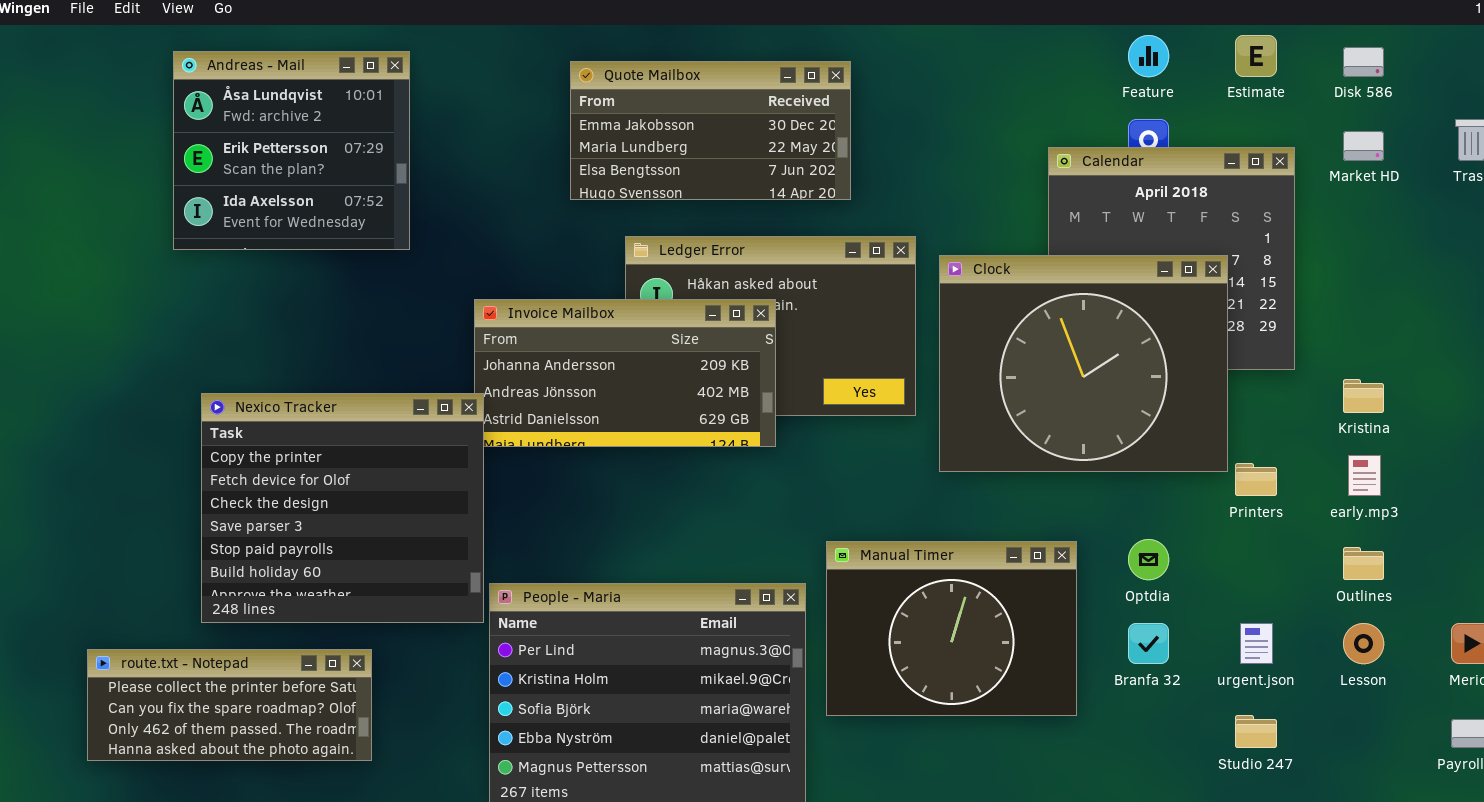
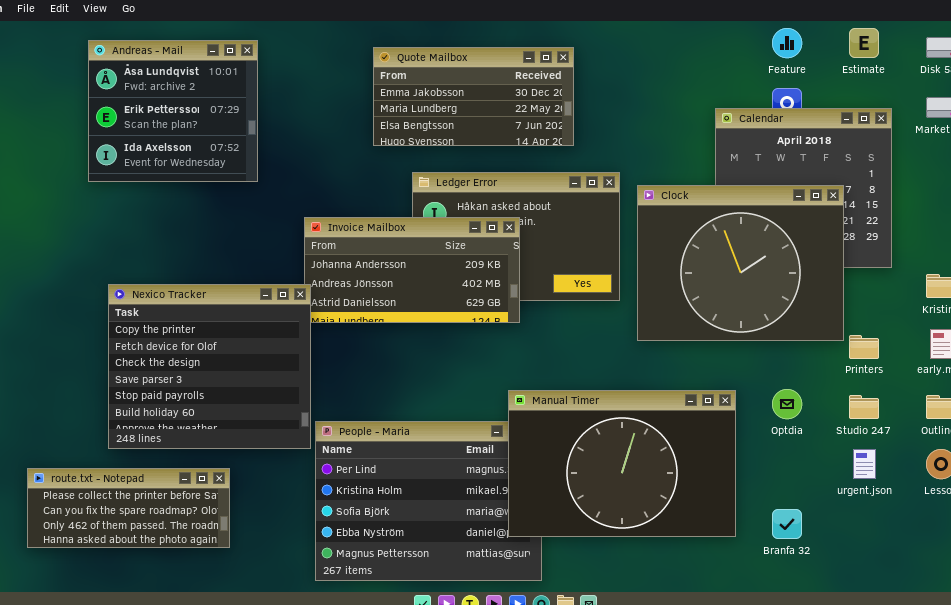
Manual Timer: [826,541,1077,716] -> [508,390,736,537], resized
Branfa 32: [1128,623,1169,664] -> [772,509,802,539], moved
Studio 247: [1235,715,1277,748] -> [849,395,879,419], moved

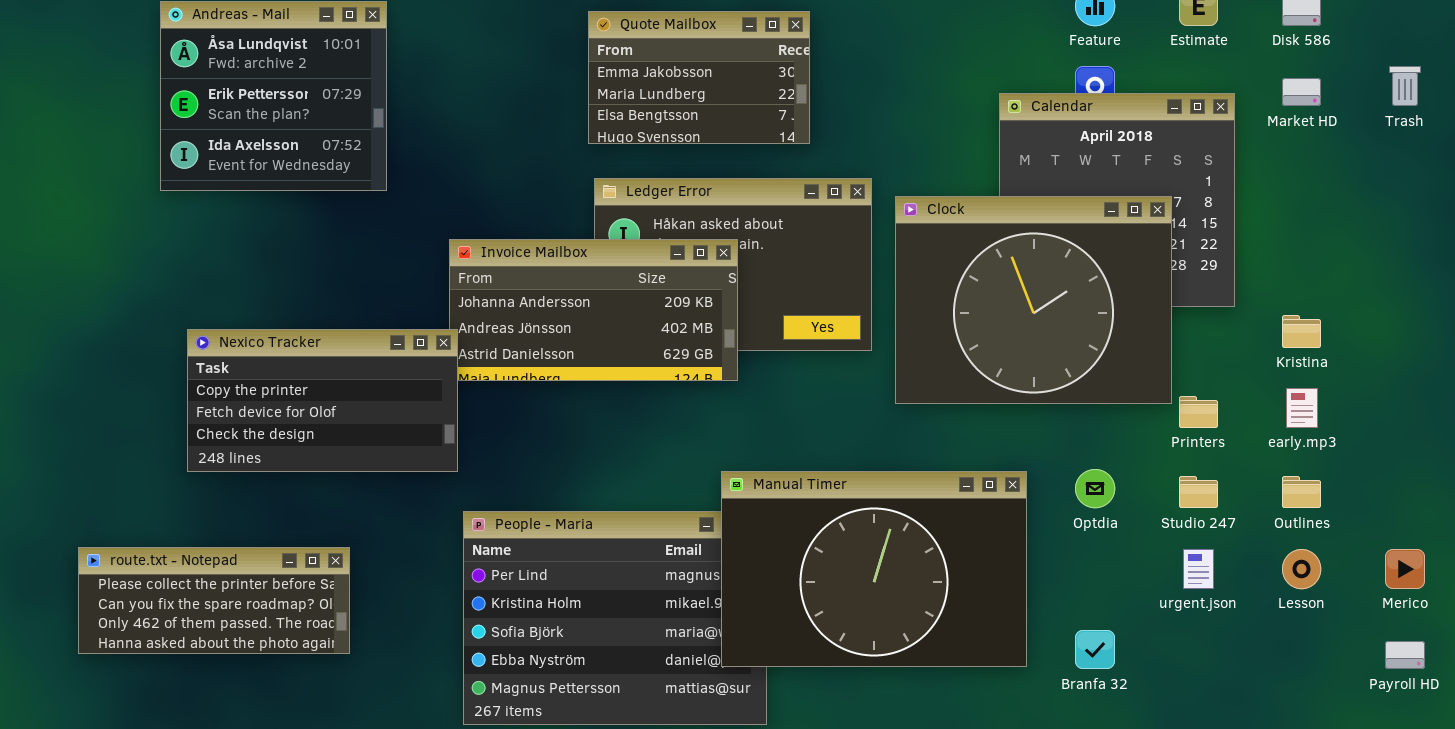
Quote Mailbox: [373,47,574,146] -> [588,11,810,144], resized
Nexico Tracker: [108,284,311,449] -> [187,329,458,472], resized
route.txt - Notepad: [27,468,230,548] -> [78,547,350,654], moved

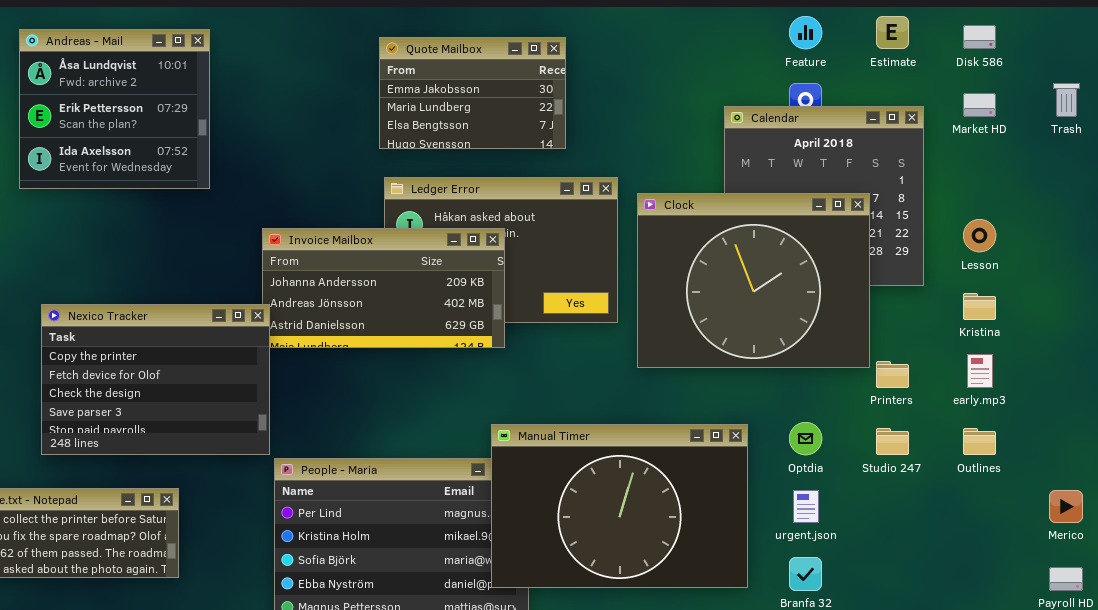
Nexico Tracker: [187,329,458,472] -> [41,304,270,455], resized
urgent.json: [1183,549,1214,589] -> [793,490,819,523], moved
Lesson: [1282,549,1321,589] -> [963,219,996,252], moved

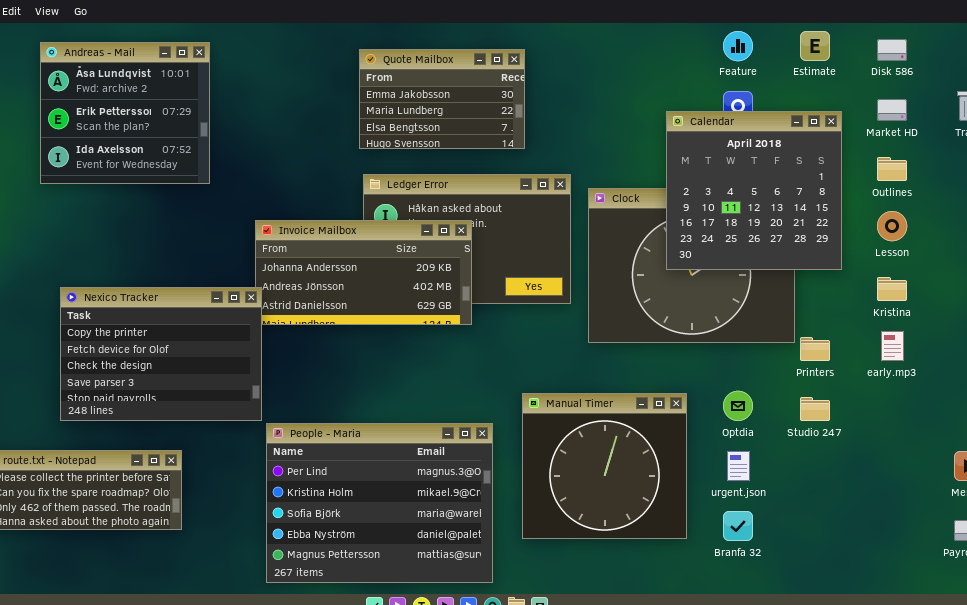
Calendar: [724,106,924,286] -> [666,111,842,270], raised
Manual Timer: [491,424,748,588] -> [522,393,687,539], resized
Outlines: [963,428,996,455] -> [877,157,907,181], moved

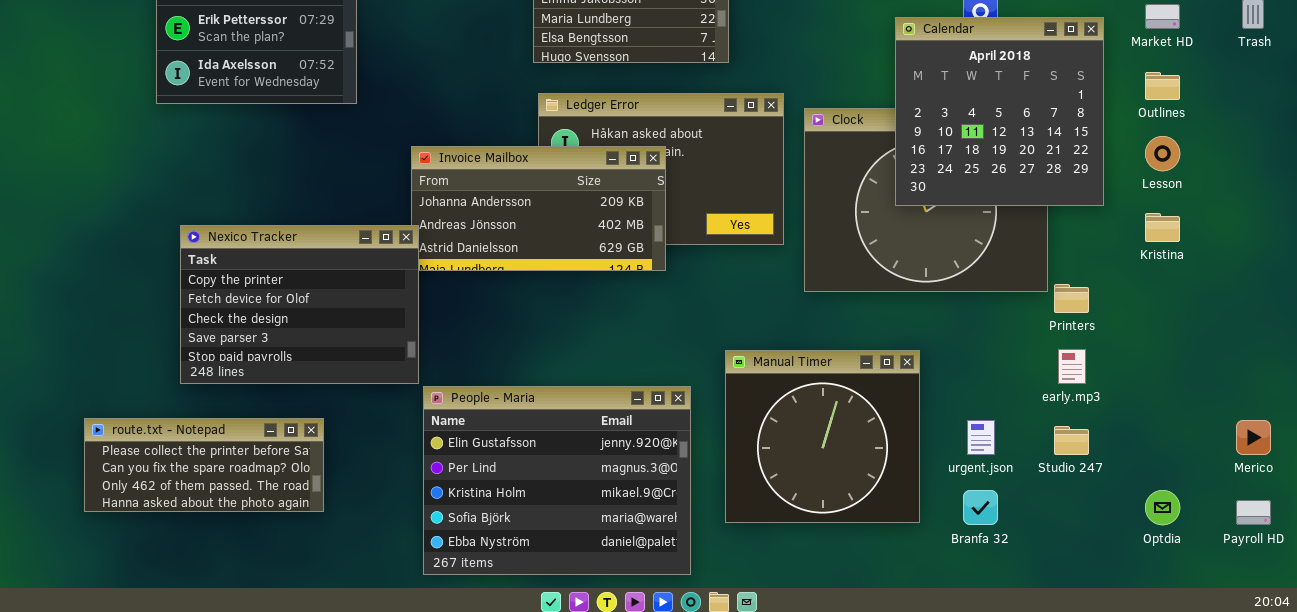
early.mp3: [881,331,904,361] -> [1058,349,1086,384], moved
Optdia: [723,391,753,421] -> [1145,490,1180,525], moved
Studio 247: [800,397,830,421] -> [1054,426,1089,455], moved
People - Maria: [266,423,493,583] -> [423,386,691,575], scrolled up 1 row

